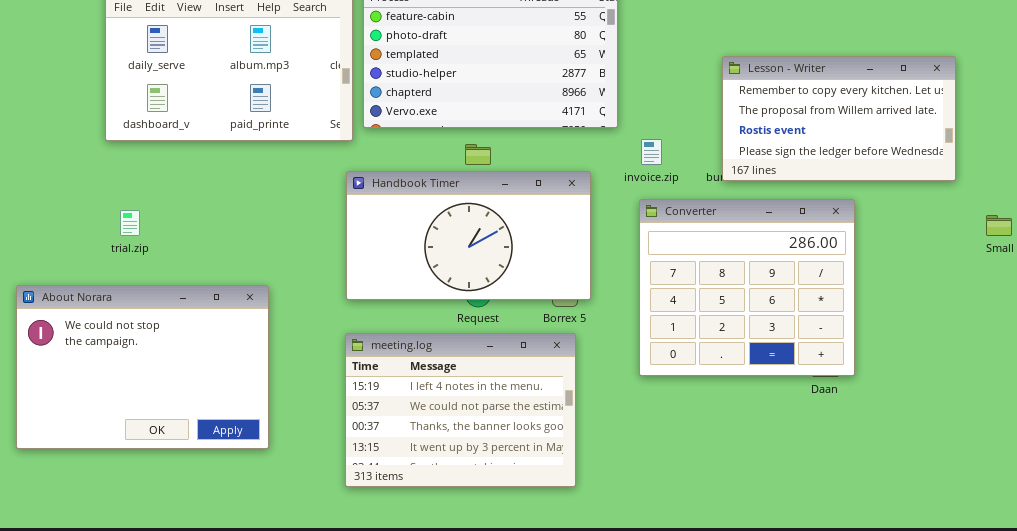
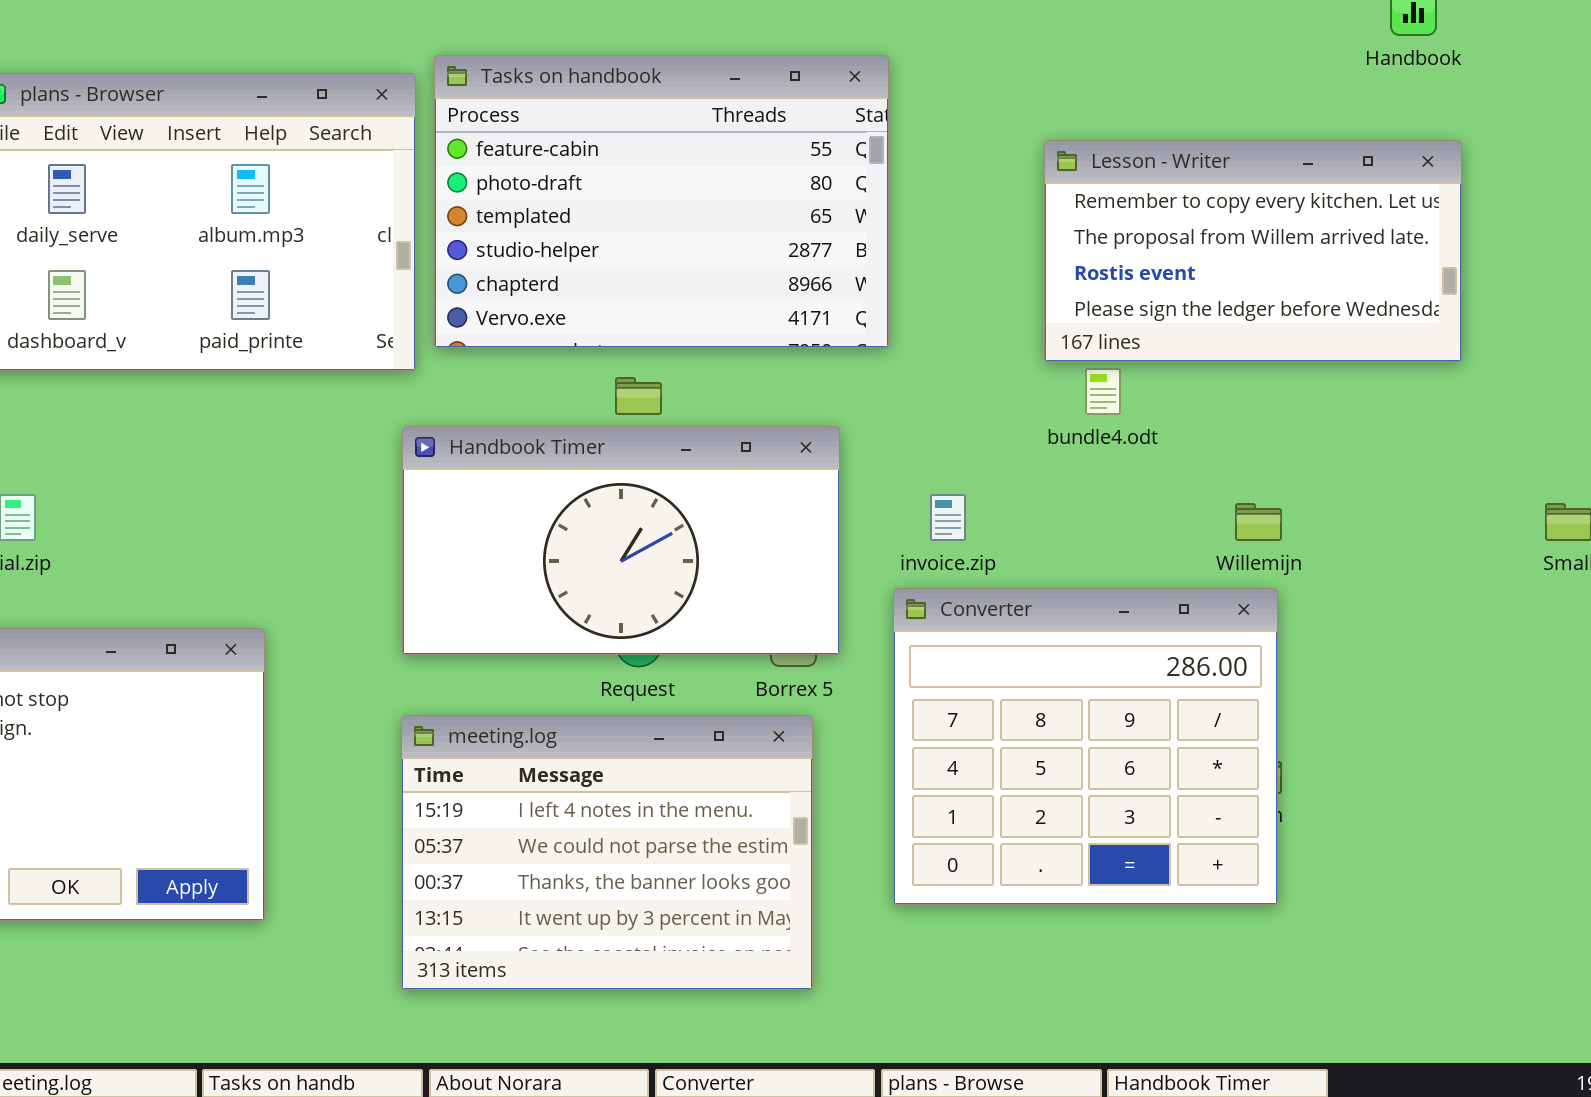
Lesson - Writer: [722,56,956,181] -> [1044,140,1462,362], moved
invoice.zip: [641,139,662,165] -> [930,494,966,541], moved
Converter: [639,199,855,376] -> [893,588,1278,905], moved

